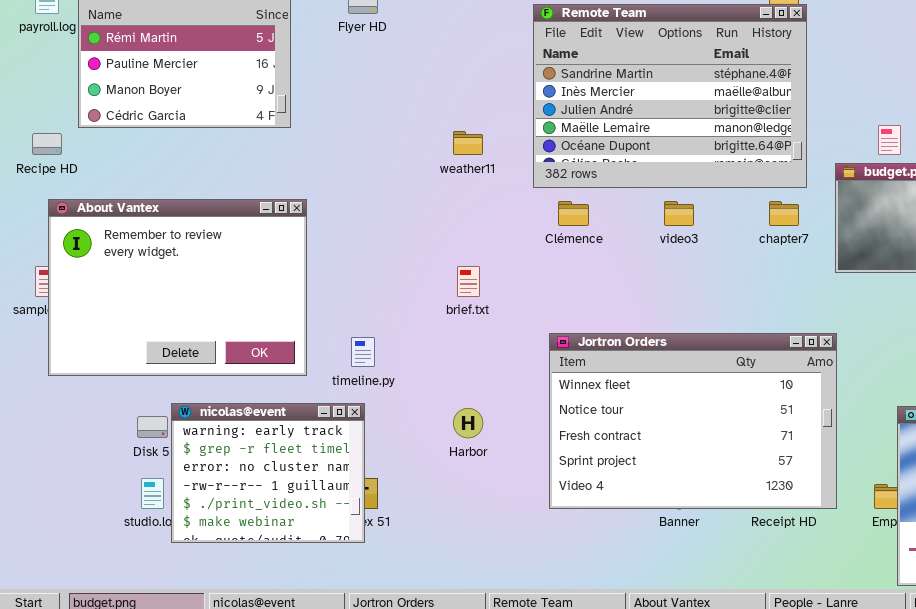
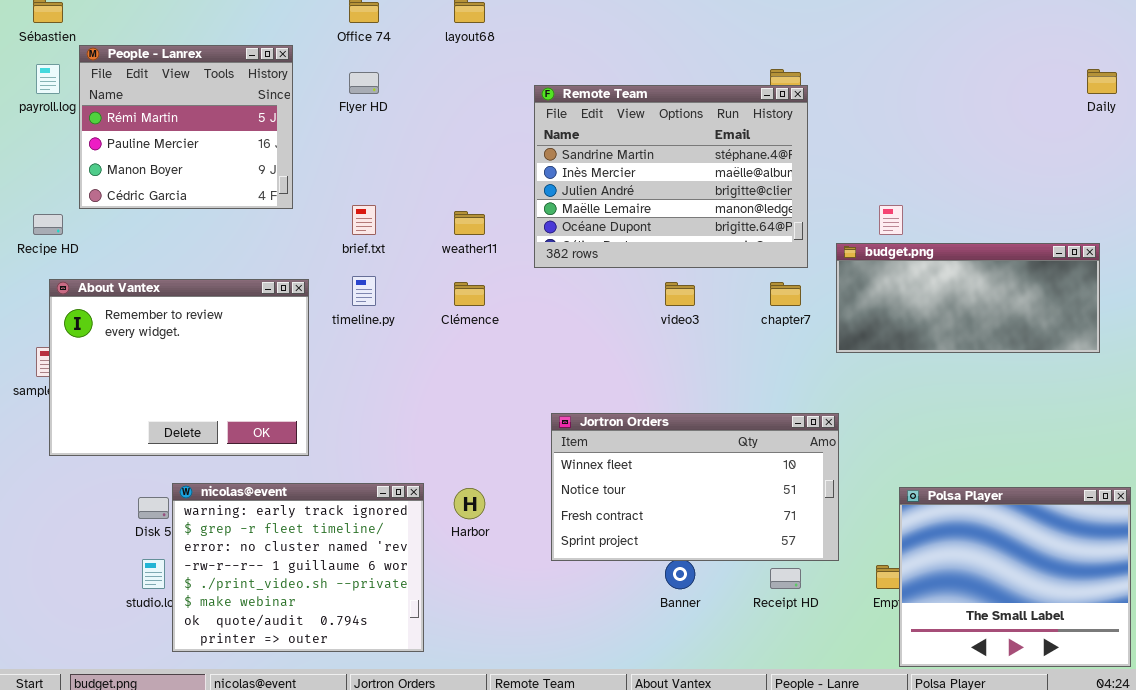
Clémence: [558,201,589,226] -> [454,282,485,306], moved
brief.txt: [457,266,480,297] -> [352,205,376,235], moved
Jortron Orders: [549,333,837,509] -> [551,413,839,561], resized
timeline.py: [351,337,375,367] -> [352,276,376,306], moved
nicolas@event: [171,403,365,543] -> [172,483,424,652], resized

